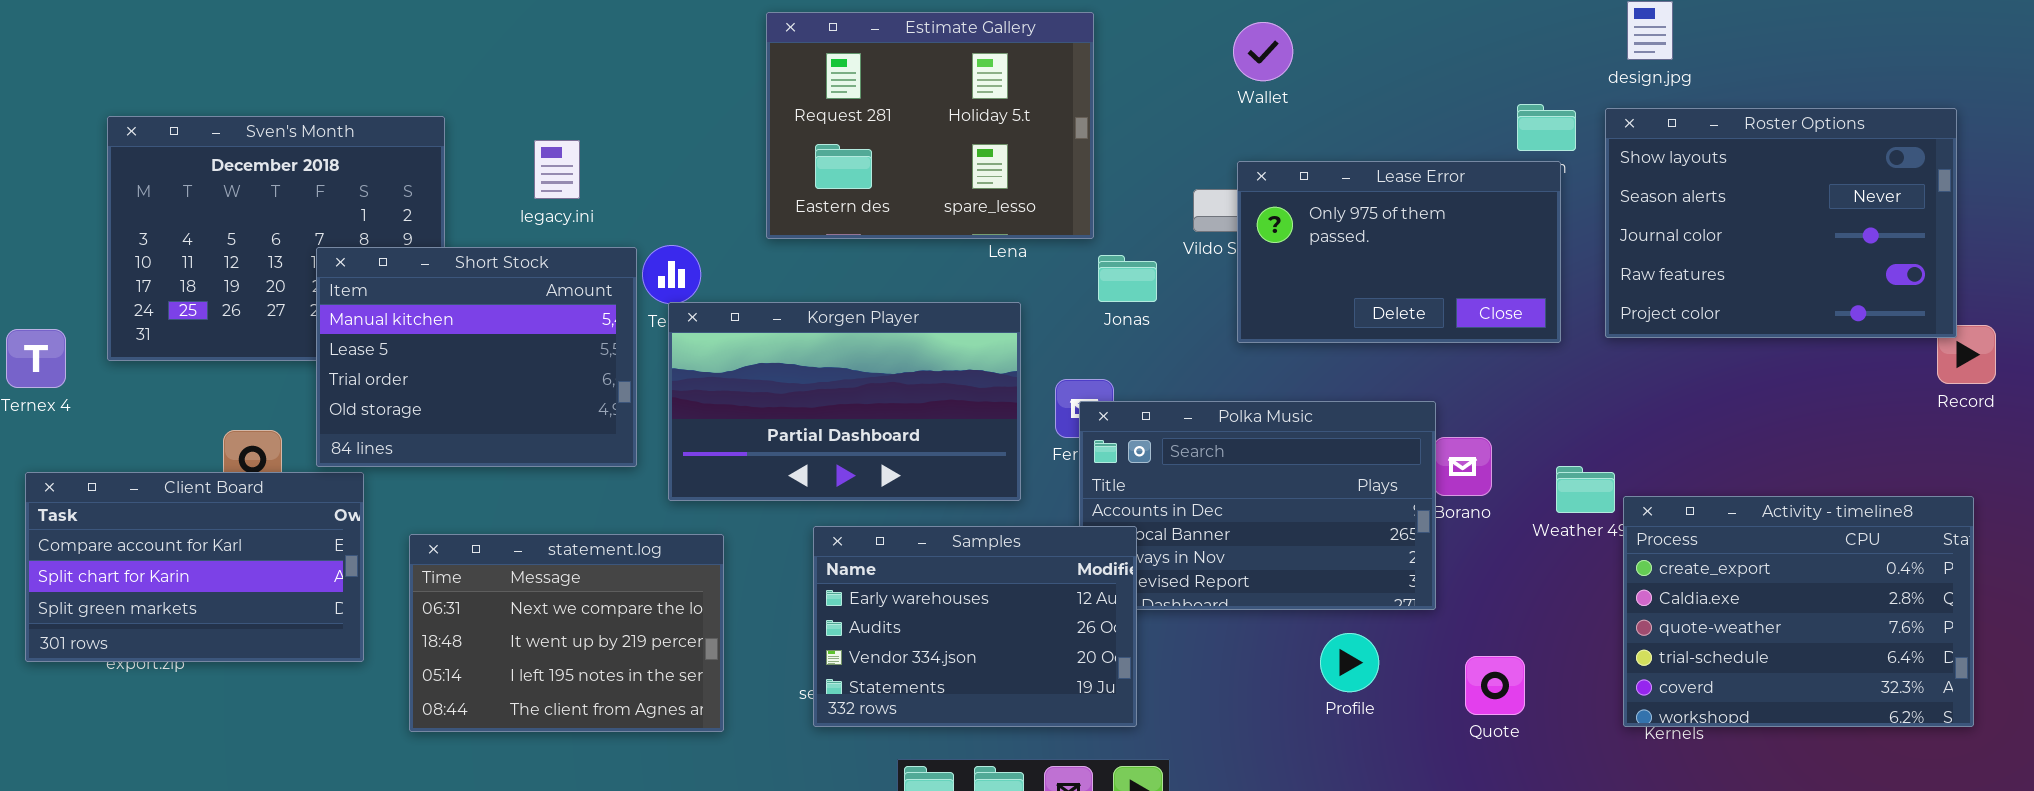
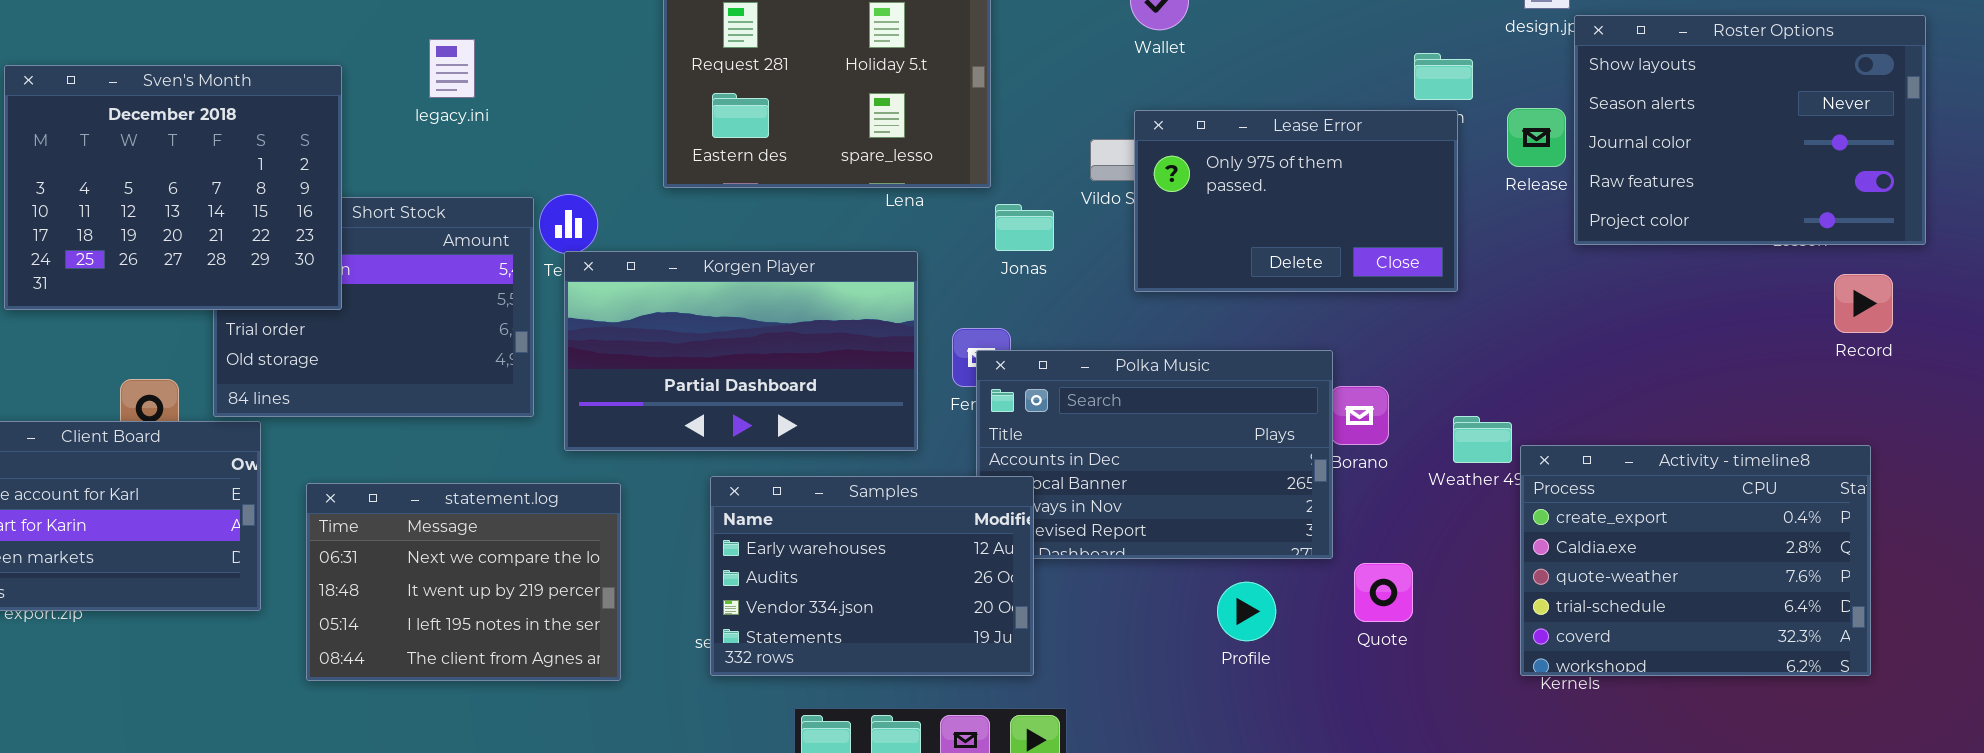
Roster Options: [1605,108,1957,338] -> [1574,15,1926,245], moved
Sven's Month: [107,116,445,361] -> [4,65,342,310], raised
legacy.ini: [534,140,580,199] -> [429,39,475,98], moved
Quote: [1465,656,1525,715] -> [1354,563,1413,622], moved

